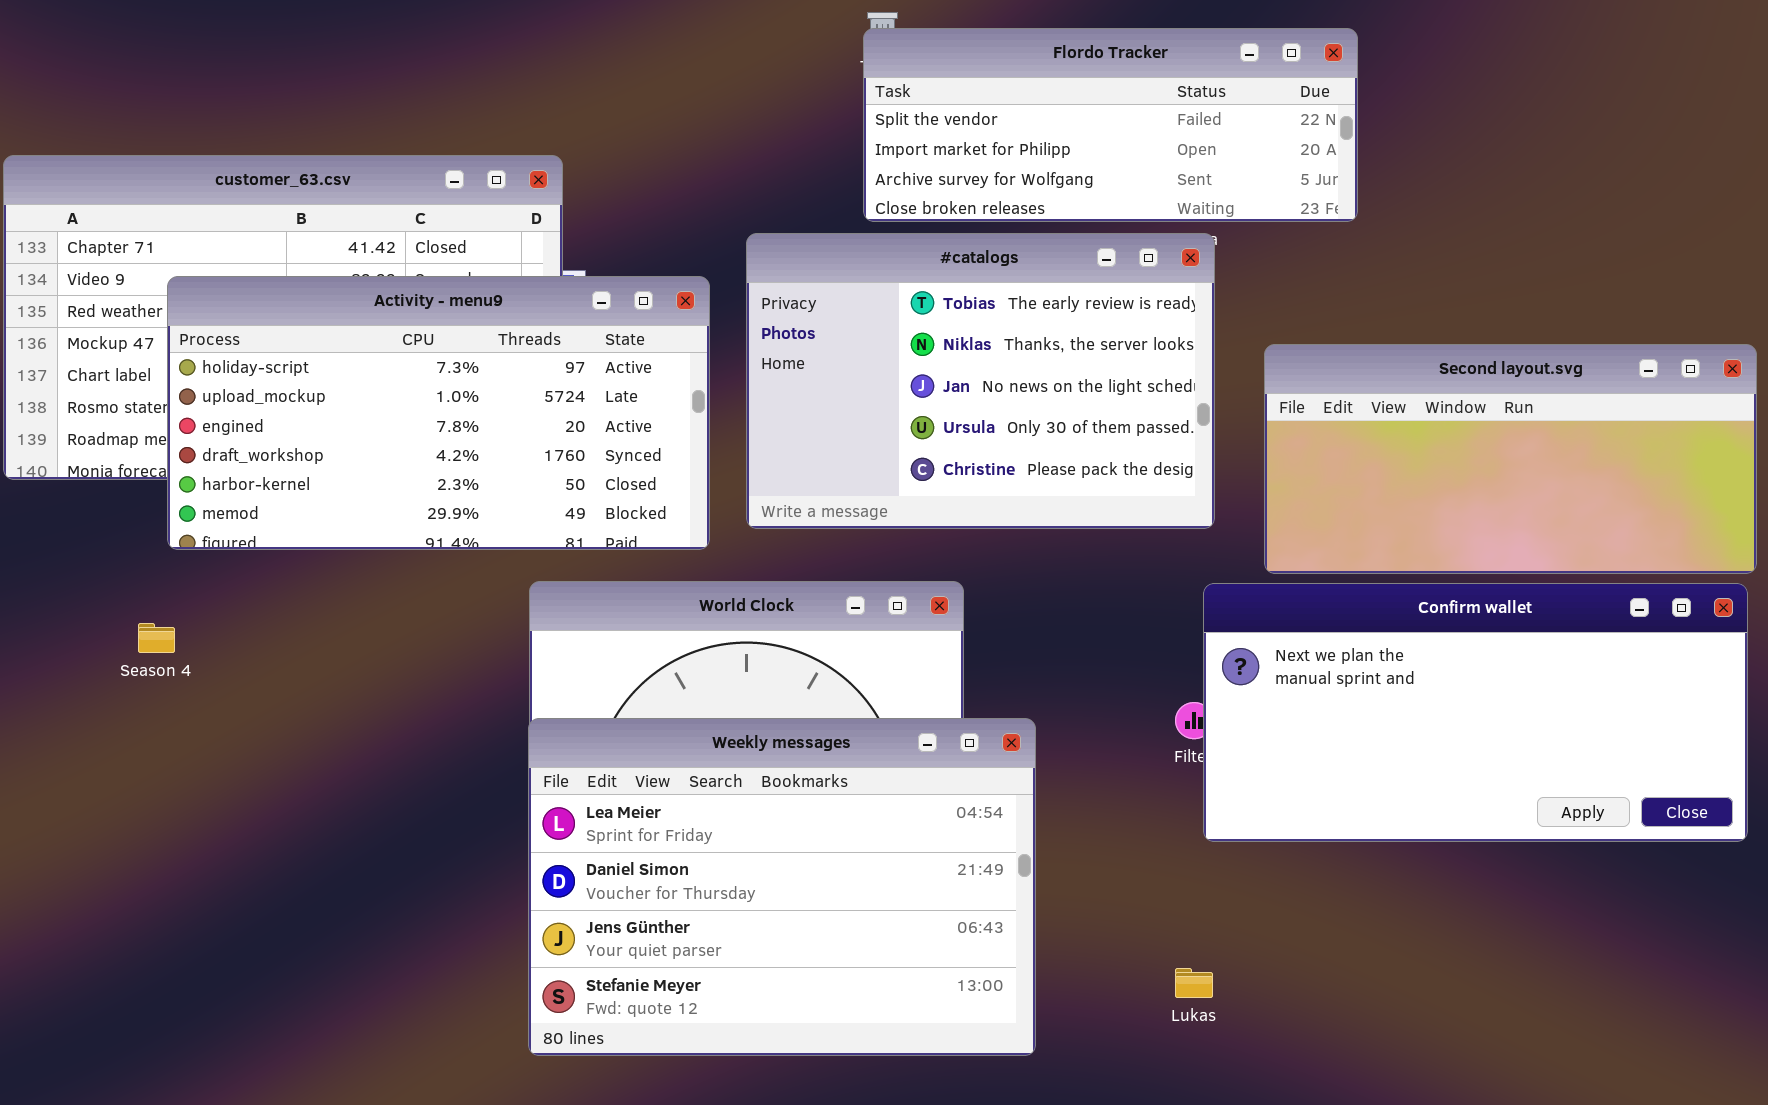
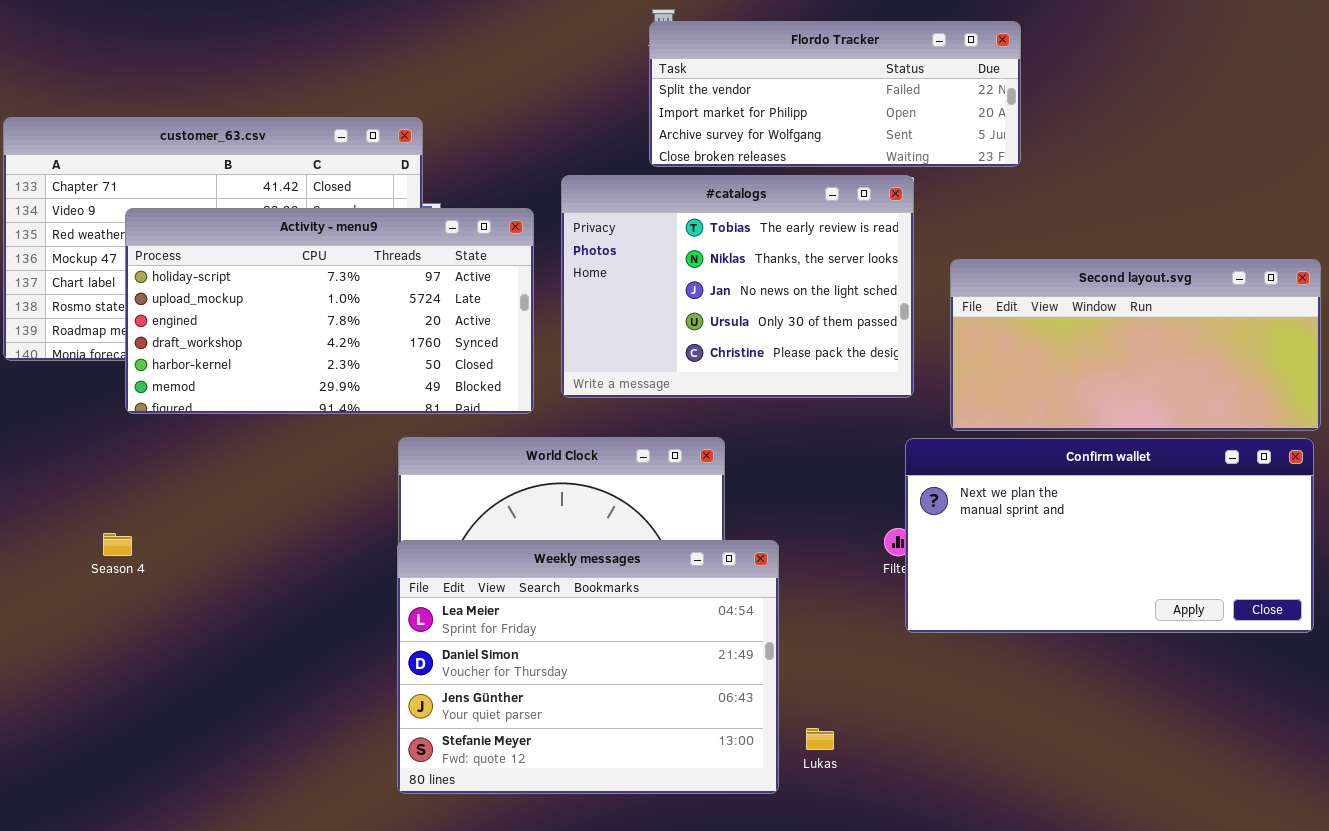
Season 4: [138,623,175,653] -> [103,533,132,556], moved
Lukas: [1175,968,1213,998] -> [806,728,834,750], moved

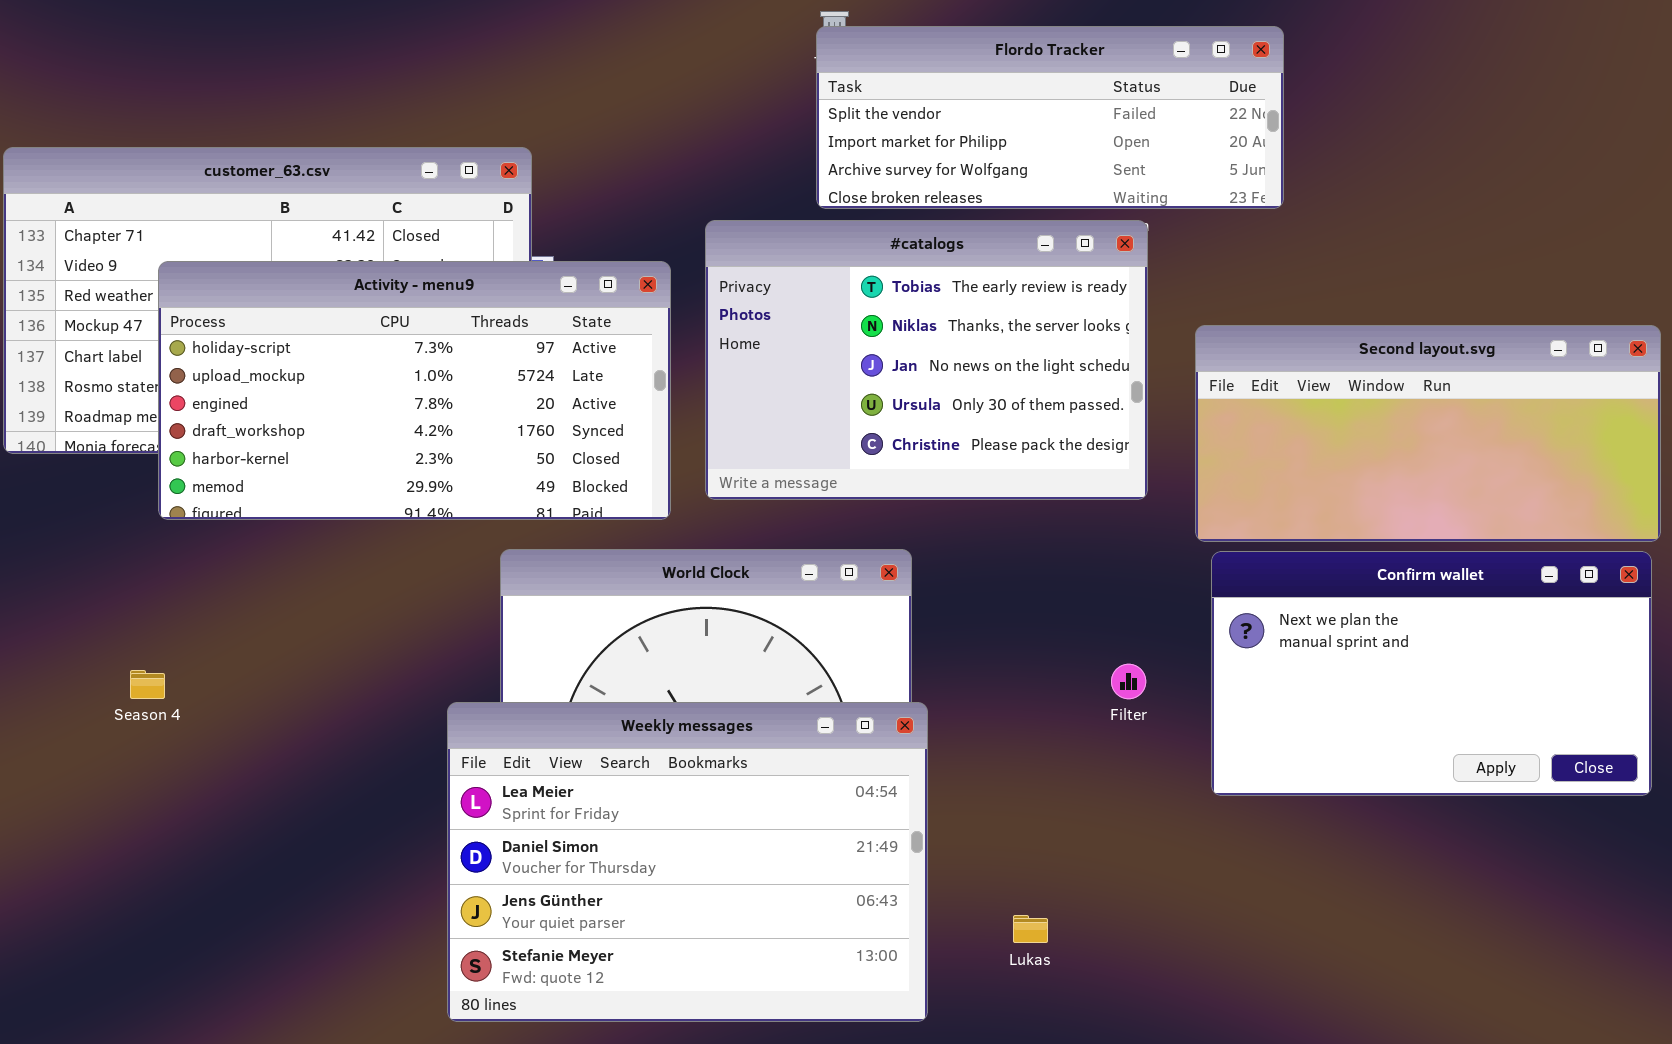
Confirm wallet: [905,438,1314,633] -> [1211,551,1652,796], resized
Weekly messages: [397,540,779,794] -> [447,702,928,1022], moved

